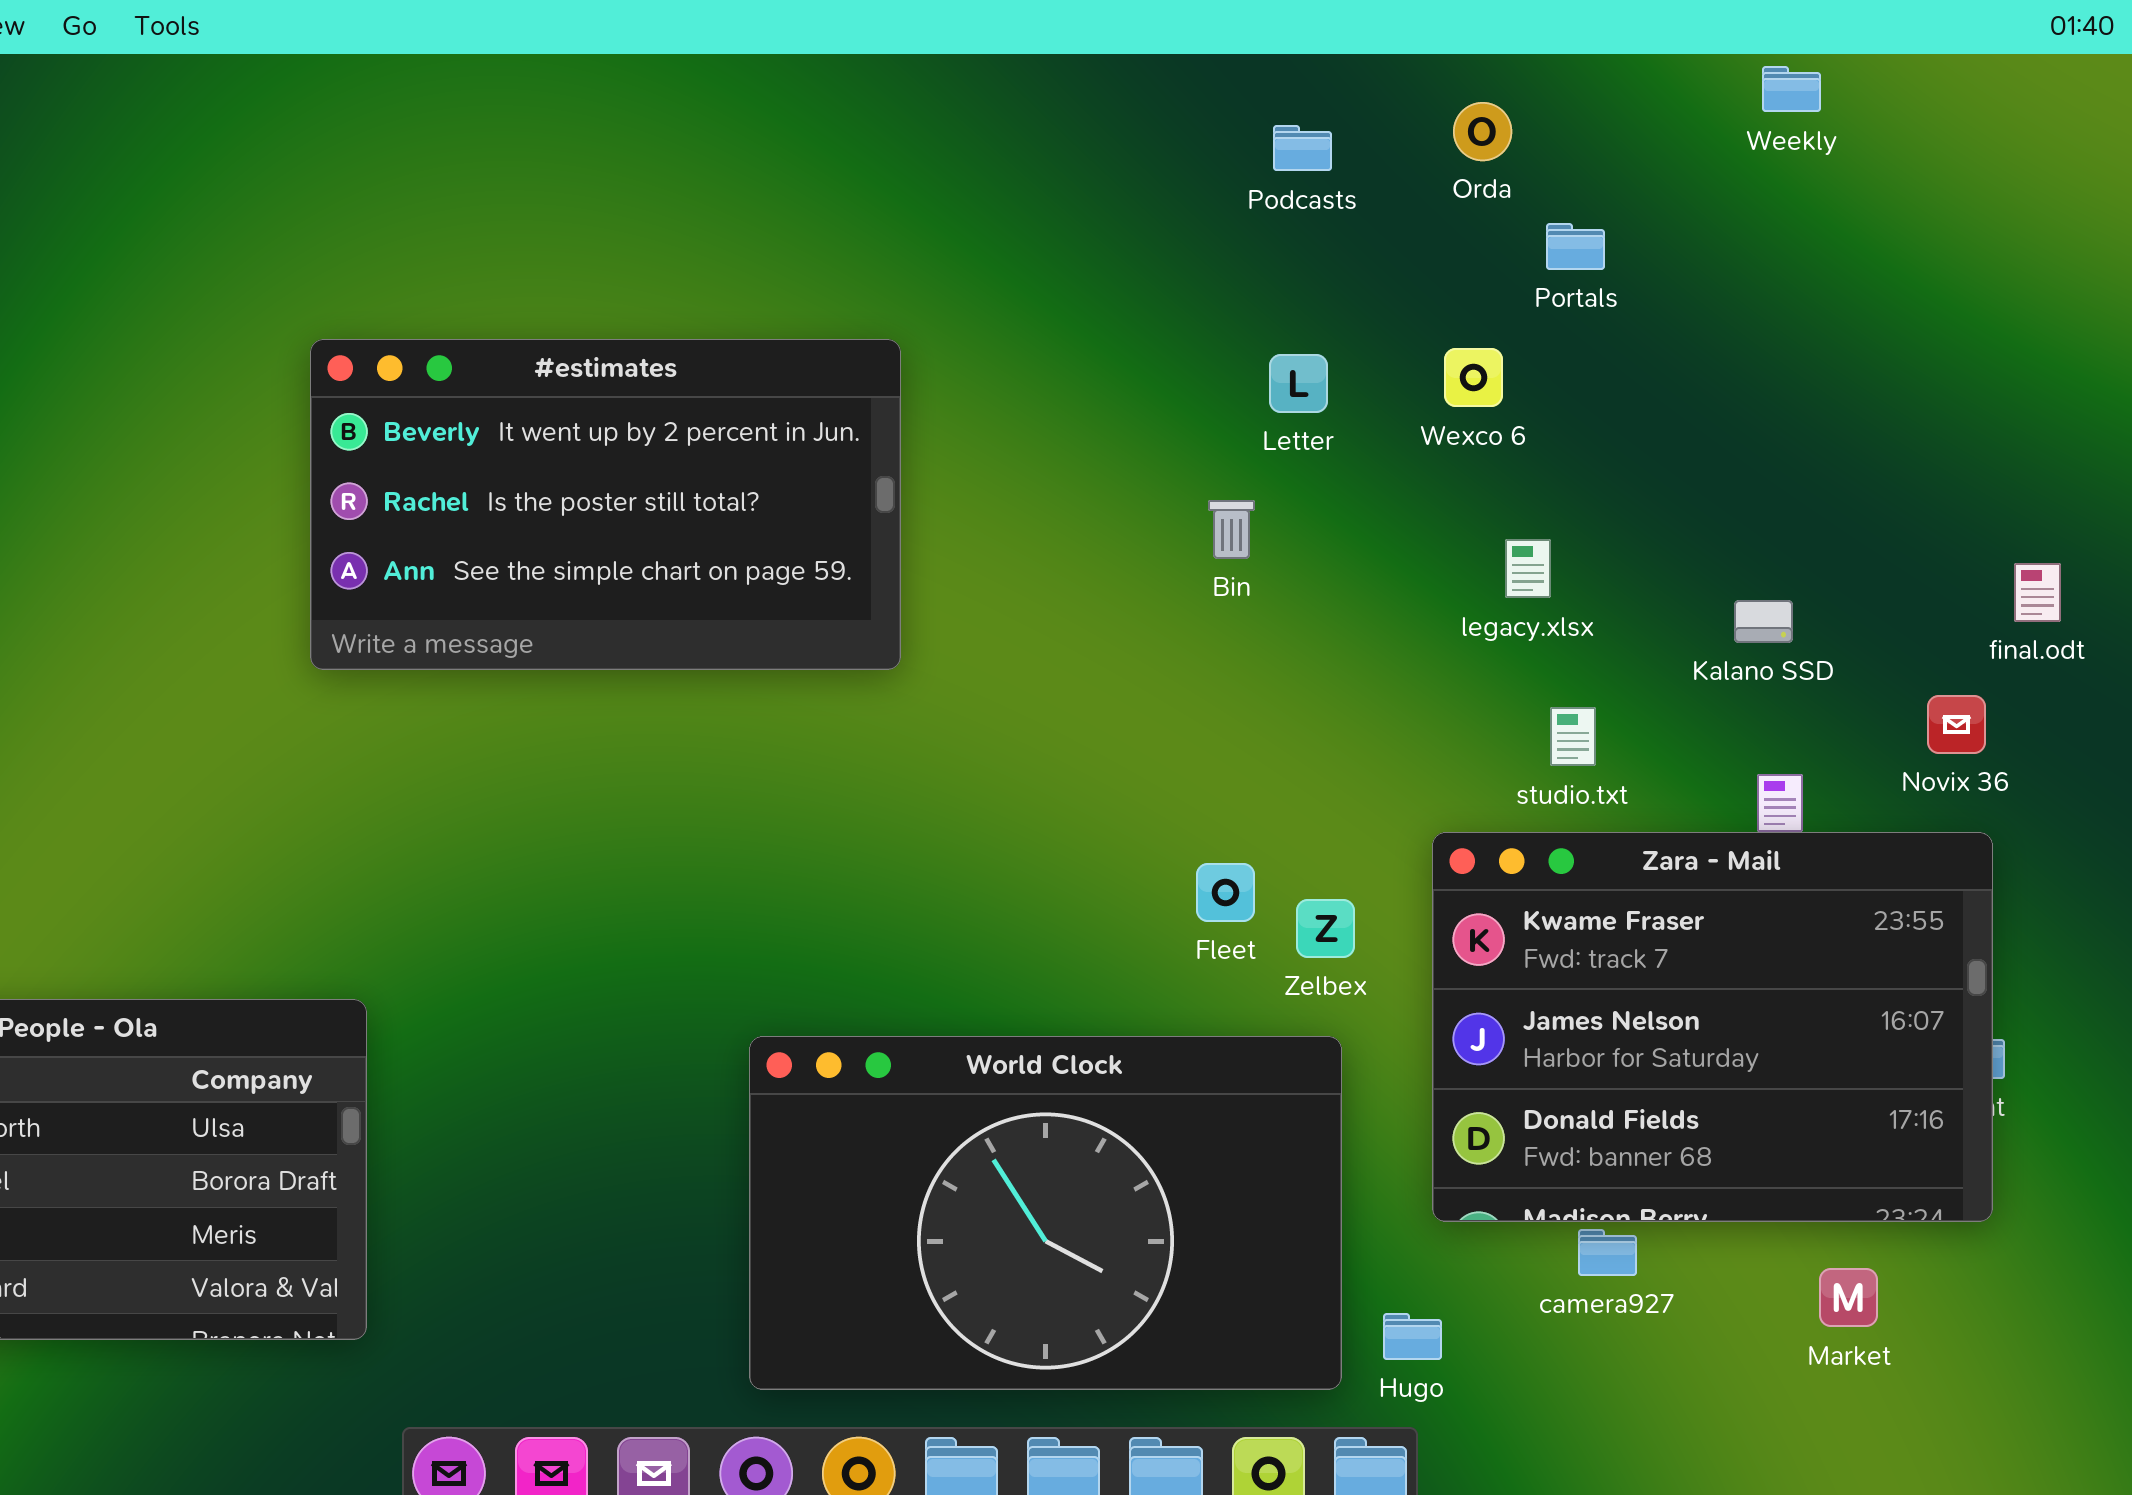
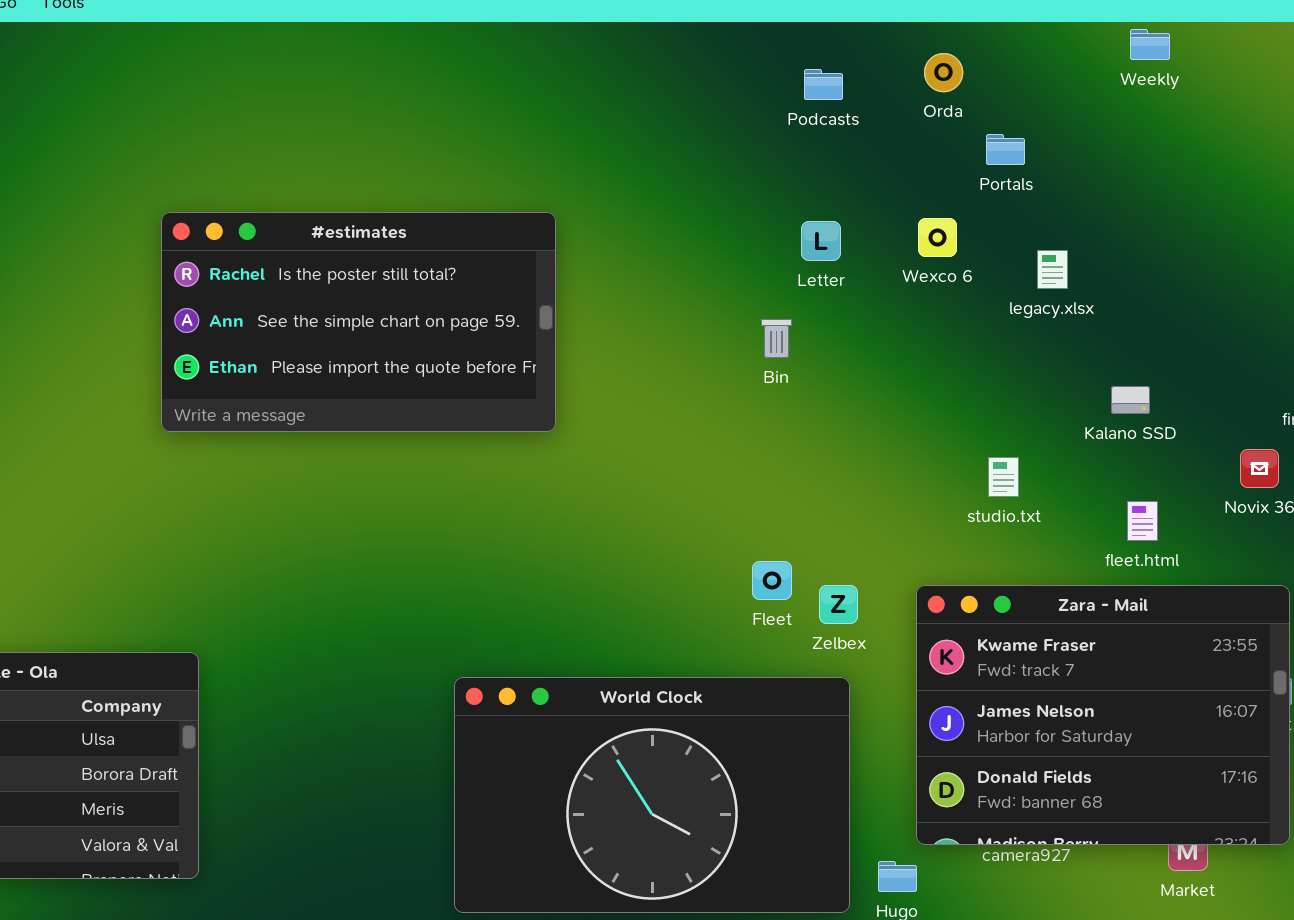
#estimates: [310,339,901,670] -> [161,212,556,432], scrolled down 1 row
legacy.xlsx: [1505,539,1551,598] -> [1037,250,1068,289], moved
Zara - Mail: [1432,832,1993,1222] -> [916,585,1290,845], moved

